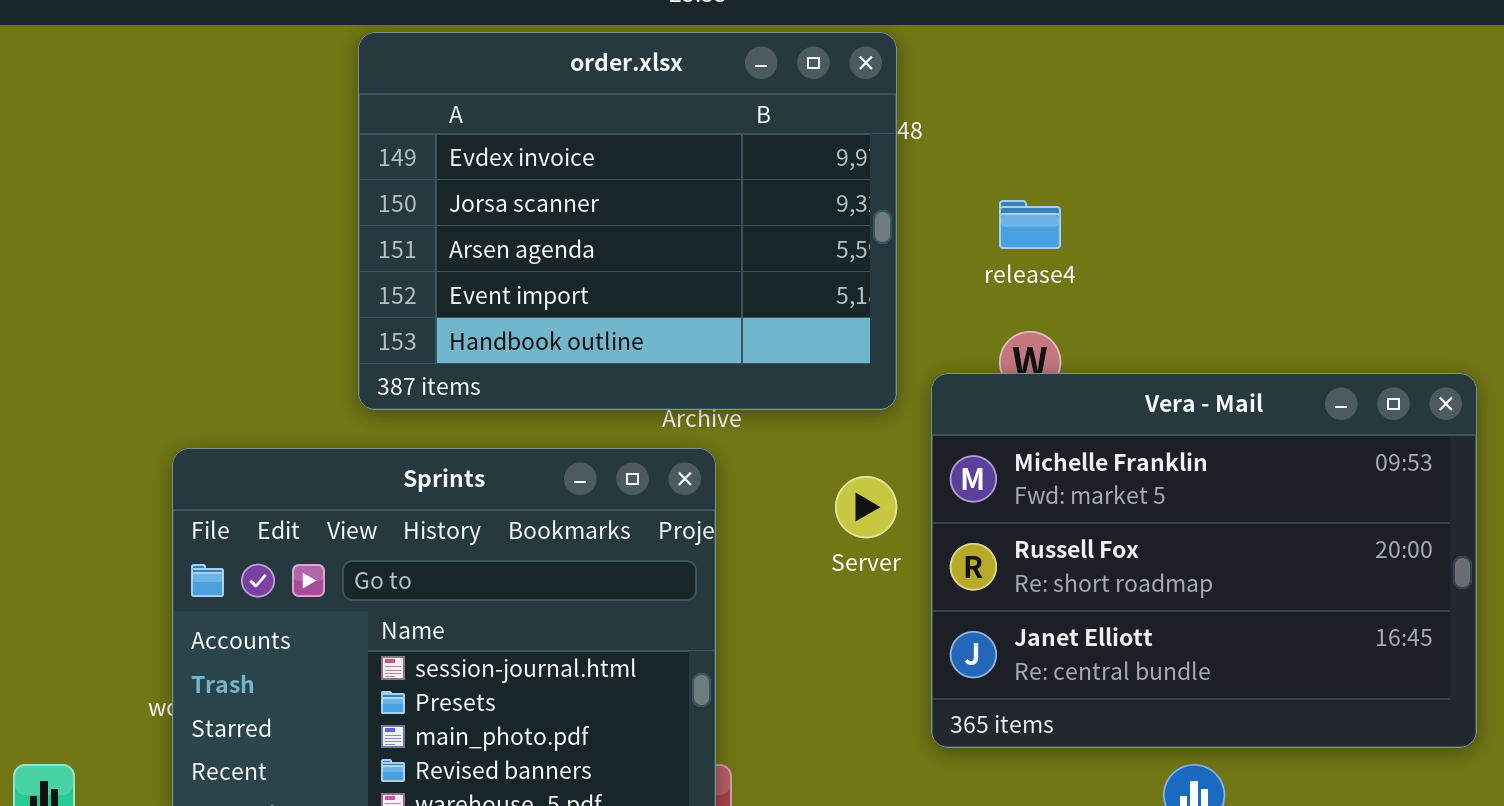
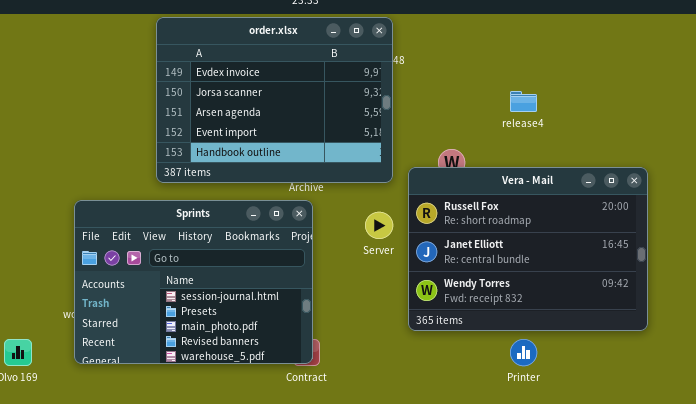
release4: [999,200,1061,249] -> [510,91,537,112], moved
Vera - Mail: [931,373,1477,748] -> [408,167,648,331], scrolled down 1 row

